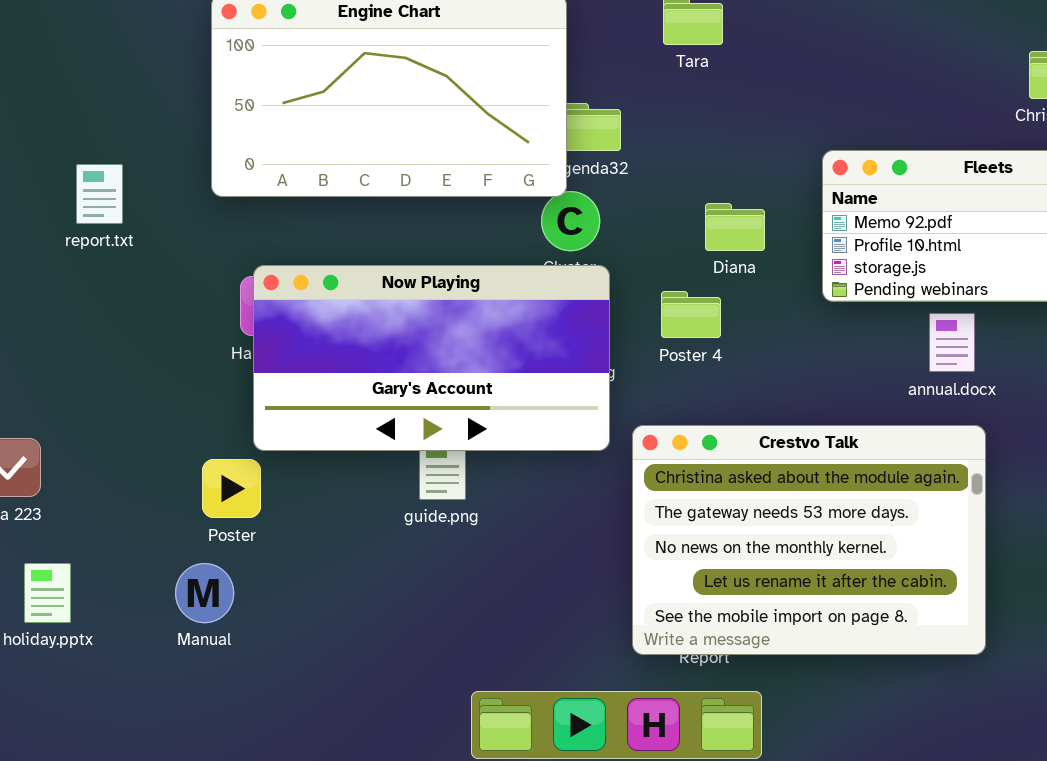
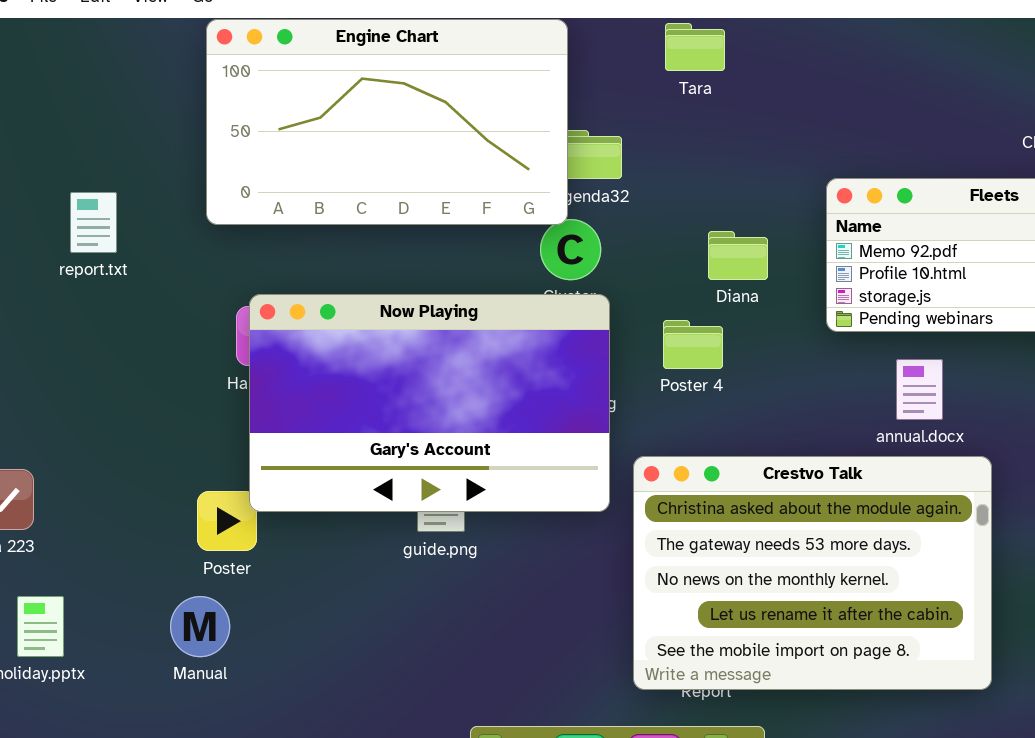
Now Playing: [253,265,610,451] -> [249,294,610,512], resized
annual.docx: [929,313,975,372] -> [896,359,943,420], moved

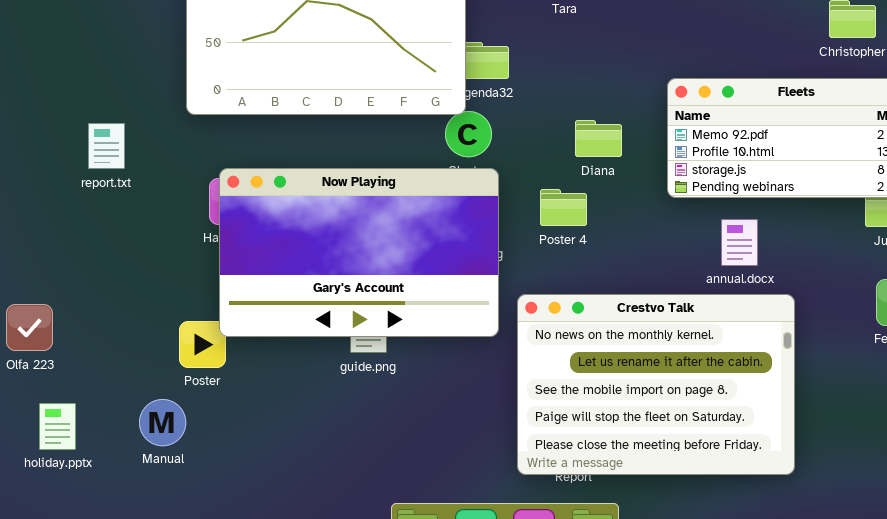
report.txt: [70,192,117,253] -> [88,123,125,169], moved
Crestvo Talk: [633,456,992,690] -> [517,294,795,475], scrolled down 2 rows
Manual: [170,596,230,657] -> [139,399,186,446], moved

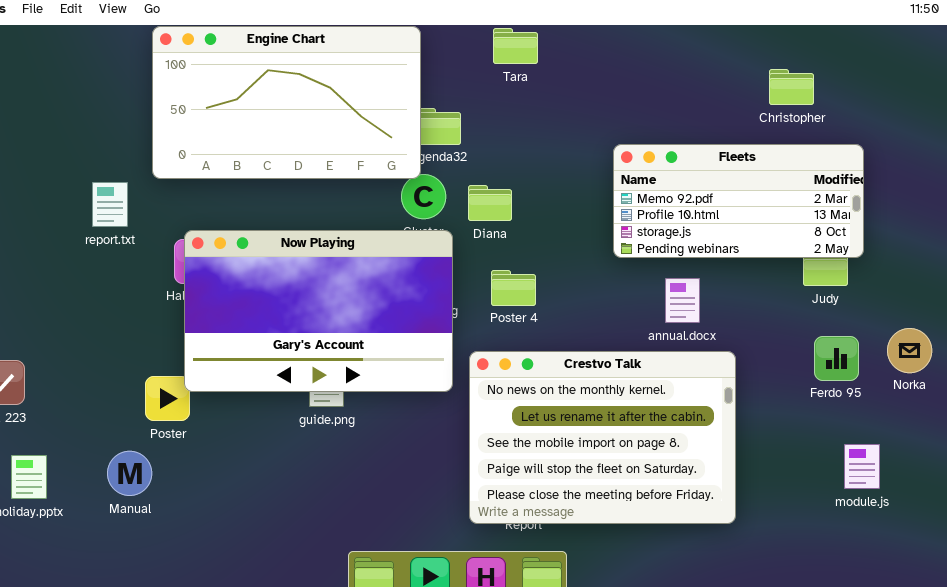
Diana: [575,120,622,157] -> [468,185,512,221], moved
report.txt: [88,123,125,169] -> [92,182,128,227], moved
Poster 4: [540,189,587,226] -> [491,270,536,306], moved

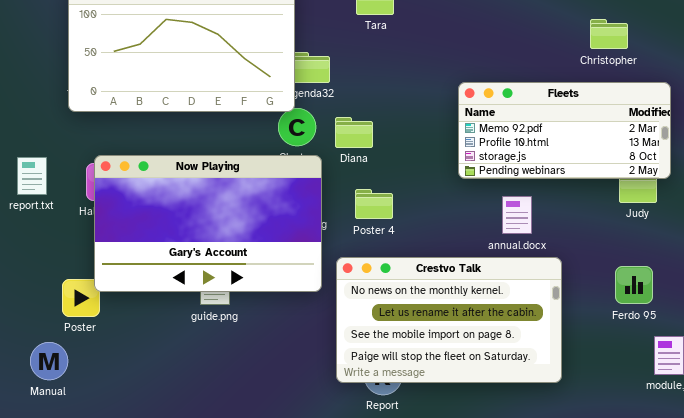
report.txt: [92,182,128,227] -> [17,157,47,195], moved
Ferdo 95: [814,336,859,381] -> [615,266,653,304], moved
Crestvo Talk: [469,351,736,524] -> [336,257,562,383], resized

